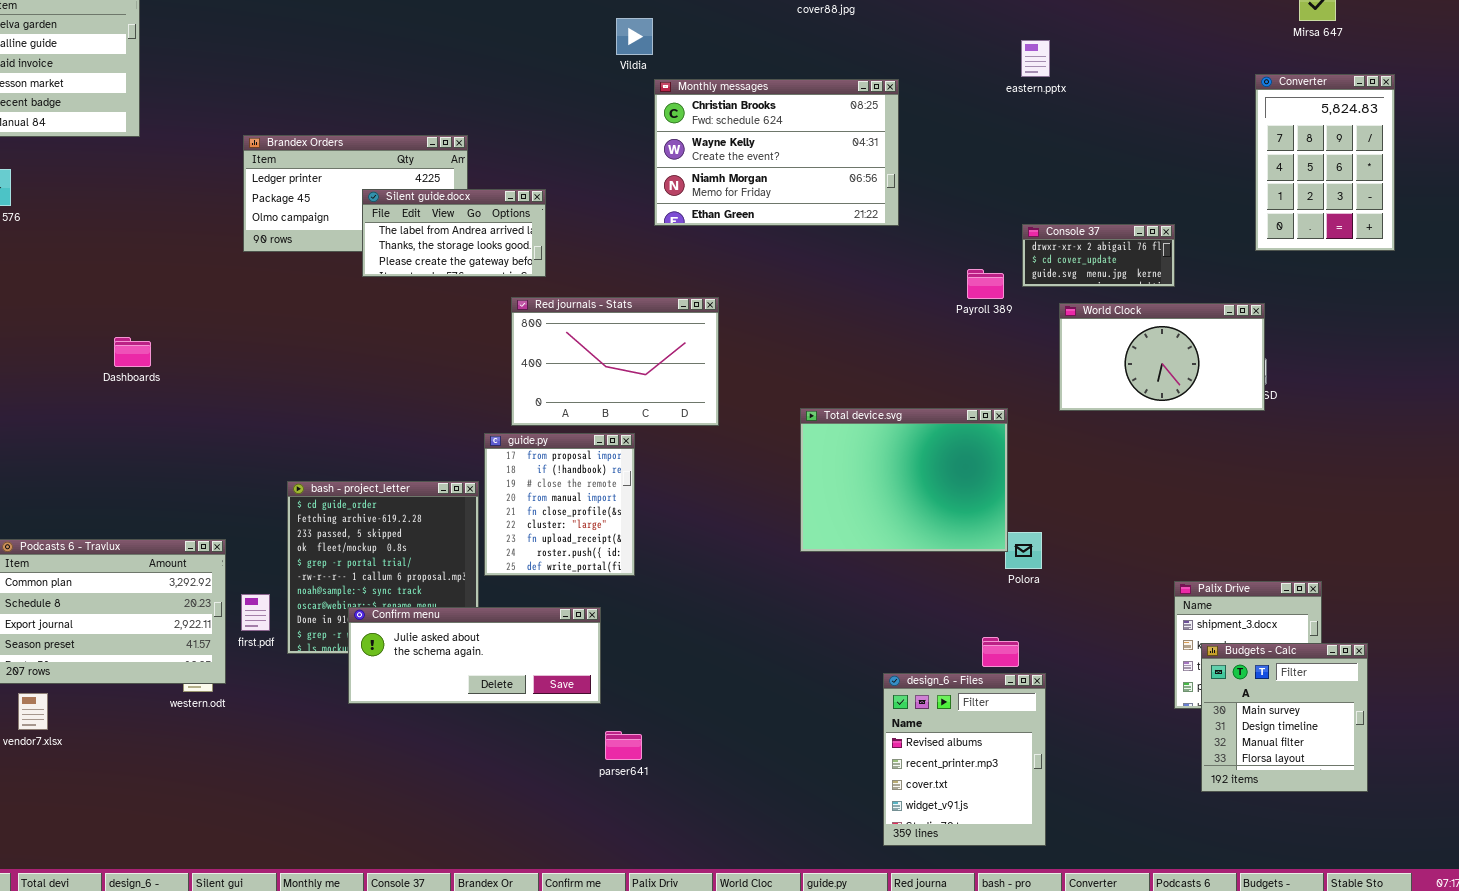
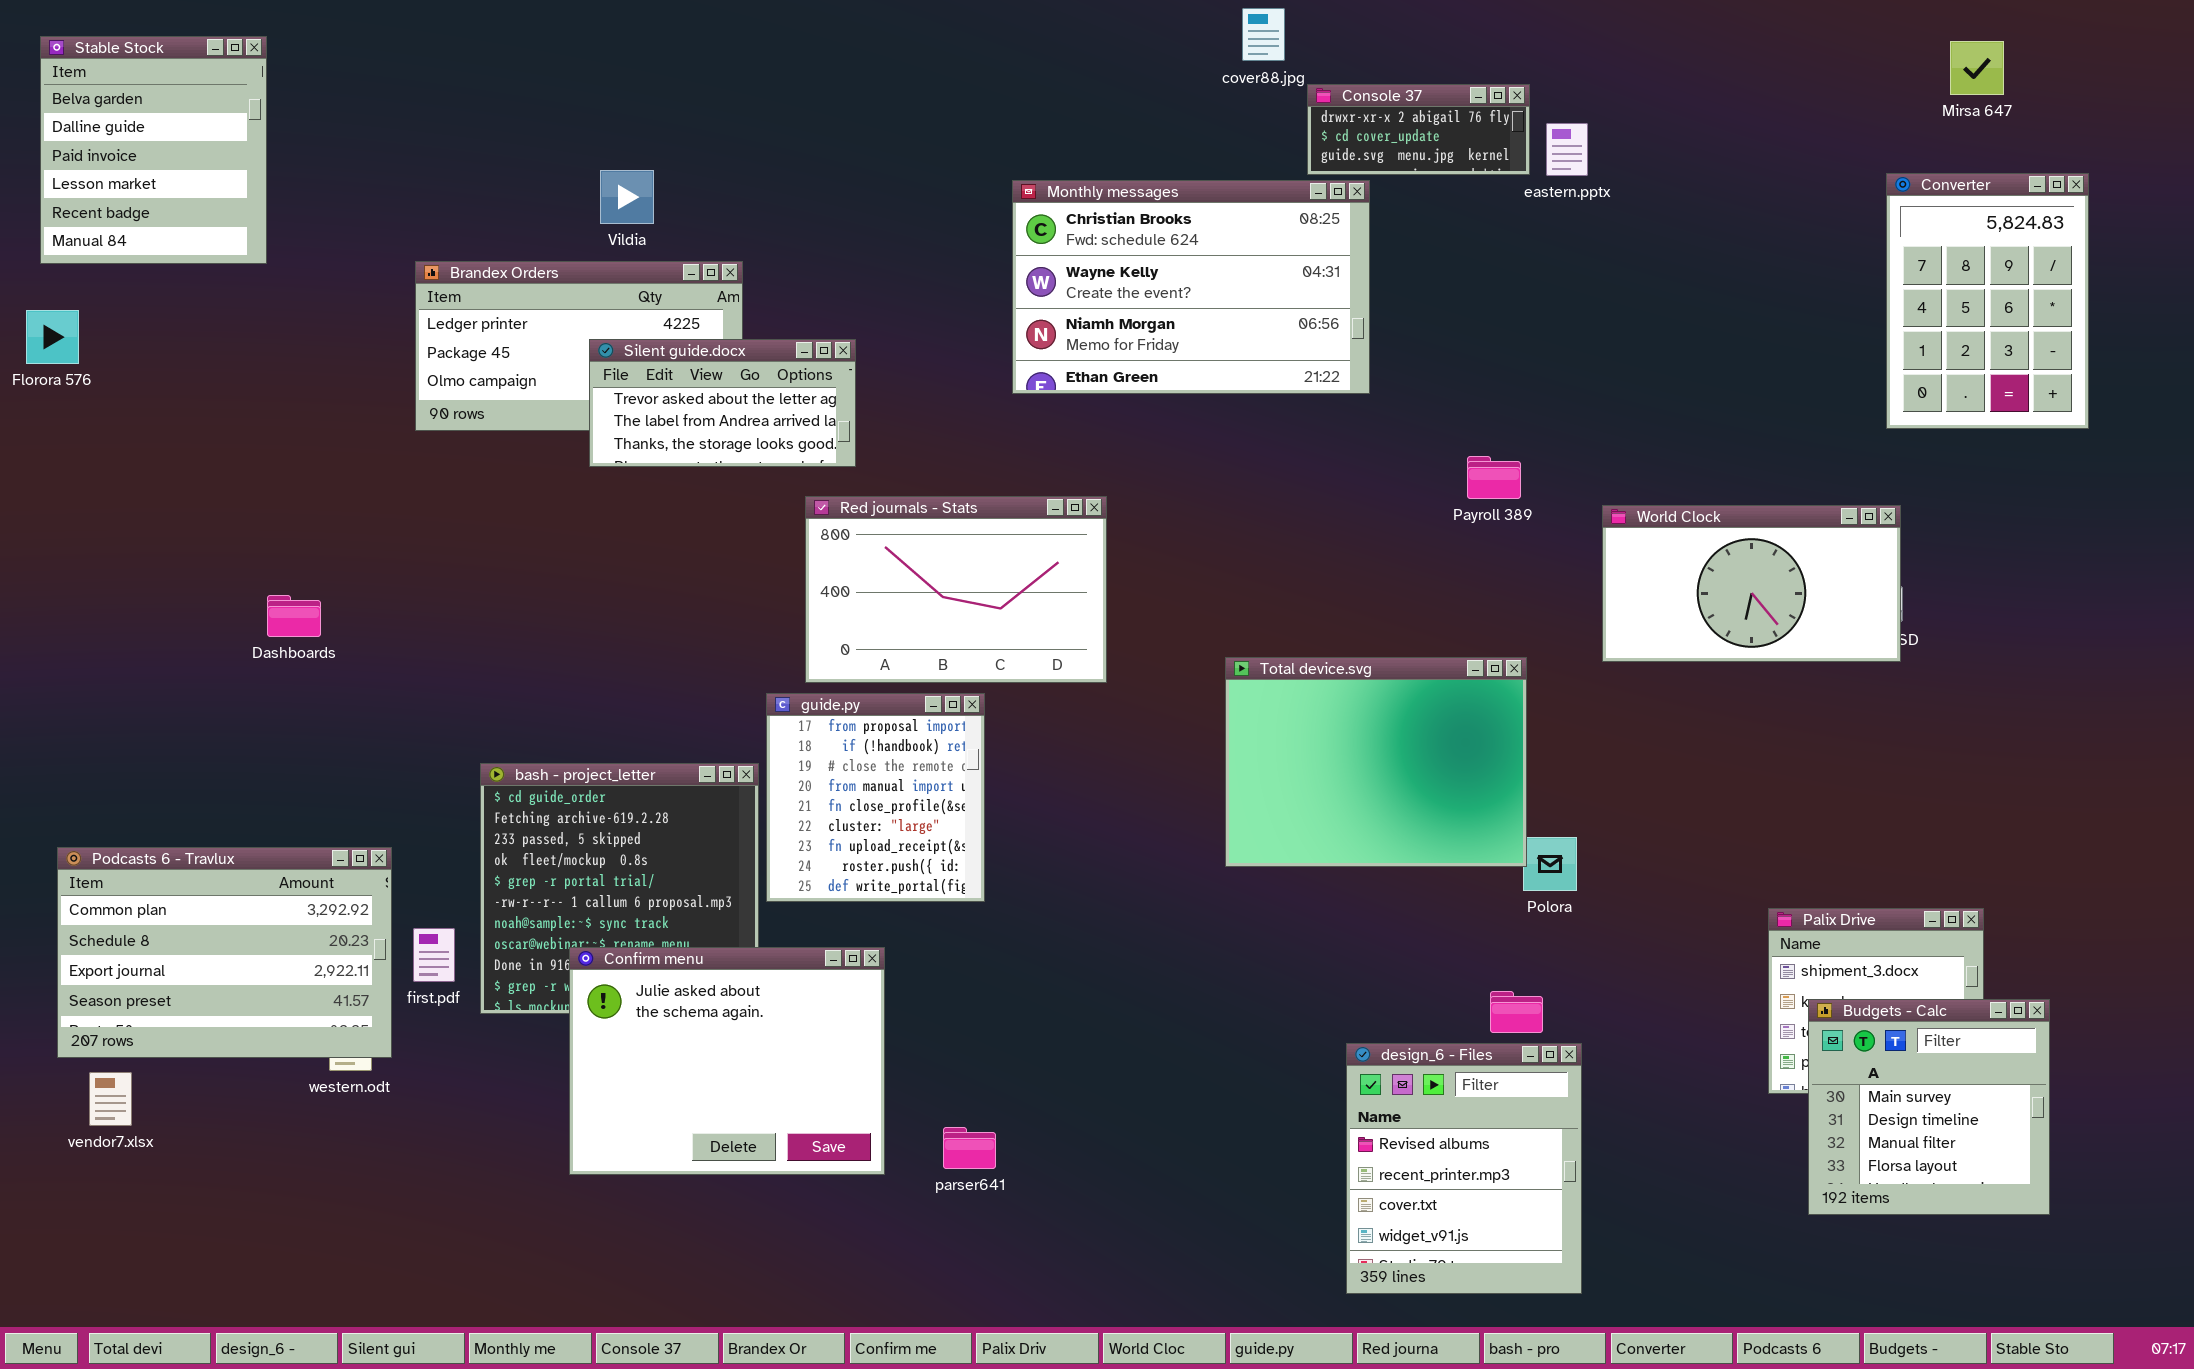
Vildia: [616,18,653,55] -> [600,170,654,224], moved
Silent guide.docx: [362,189,546,277] -> [589,339,856,467], scrolled up 1 row
Console 37: [1022,224,1175,287] -> [1307,84,1530,175], moved
Dashboards: [114,337,151,367] -> [267,595,321,637], moved
Confirm menu: [348,607,601,704] -> [569,947,885,1175], resized

